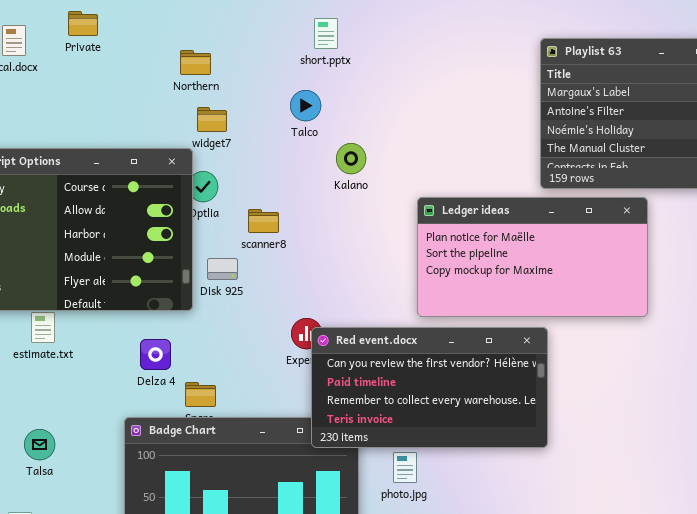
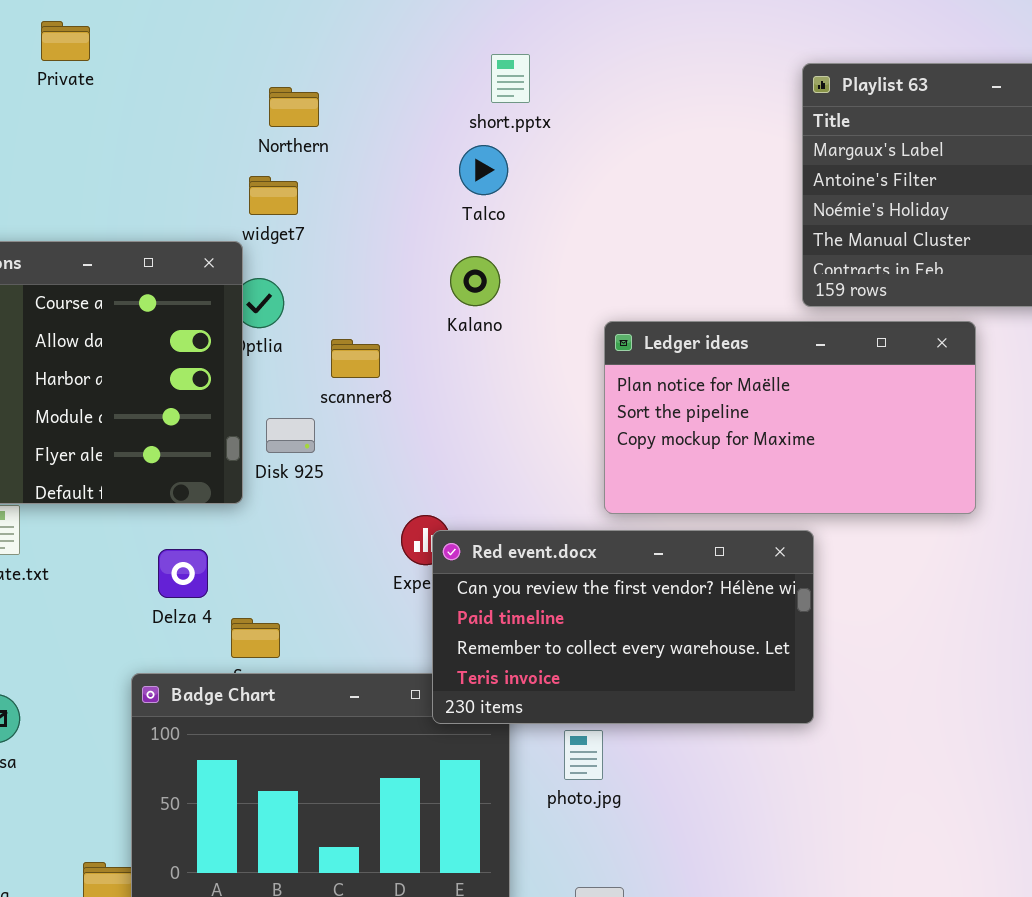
short.pptx: [314,18,338,49] -> [491,54,530,103], moved
Northern: [180,50,211,75] -> [269,87,319,127], moved
Talco: [290,90,321,121] -> [459,145,508,195], moved
Kalano: [336,143,366,174] -> [450,256,500,306], moved

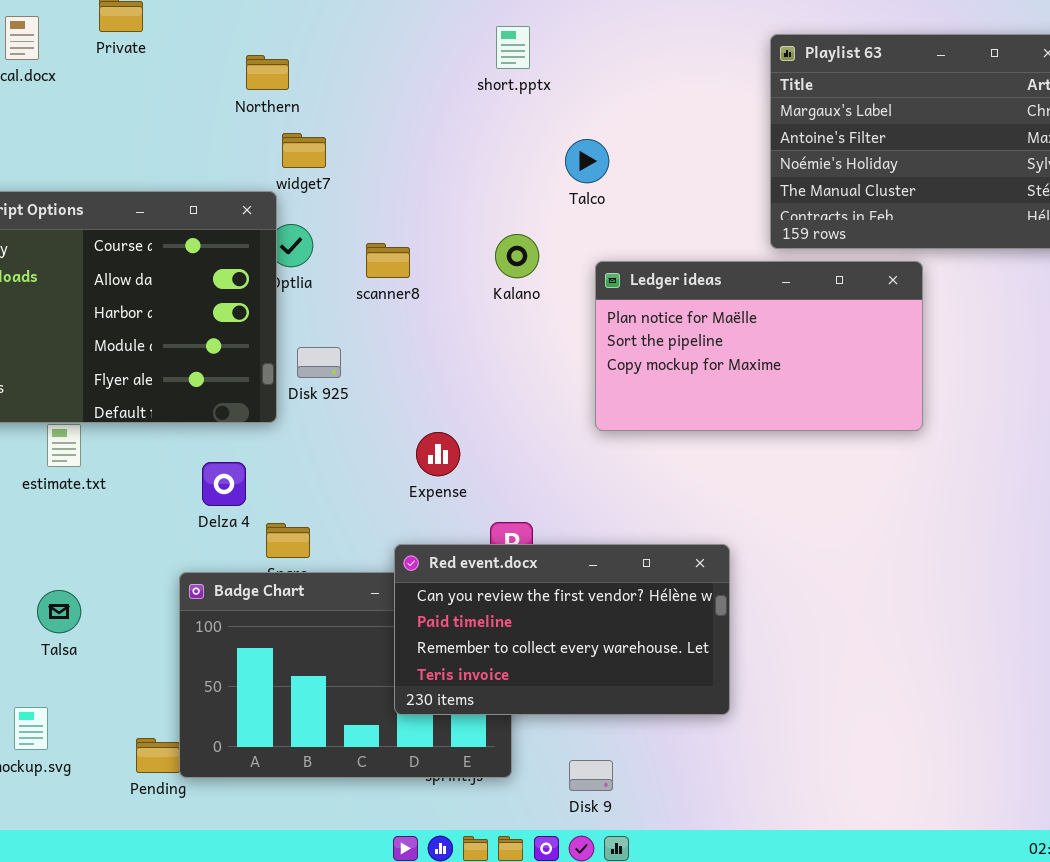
Northern: [269,87,319,127] -> [246,55,289,90], moved
Talco: [459,145,508,195] -> [565,139,609,183], moved
Kalano: [450,256,500,306] -> [495,234,539,278], moved
scanner8: [331,339,380,378] -> [366,243,410,278], moved
Red event.docx: [432,530,814,724] -> [394,544,730,715], moved

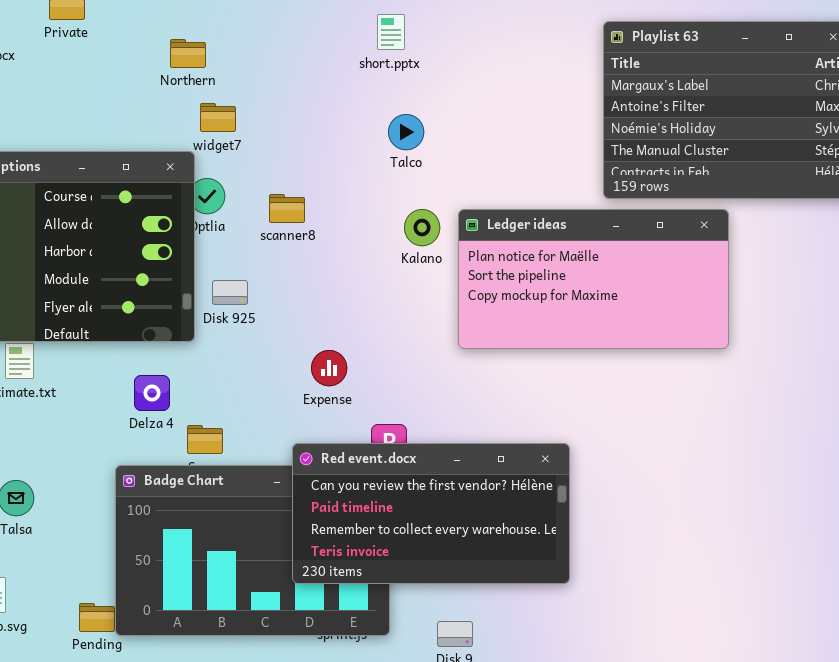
Talco: [565,139,609,183] -> [388,114,424,150], moved
Kalano: [495,234,539,278] -> [404,209,440,246], moved

